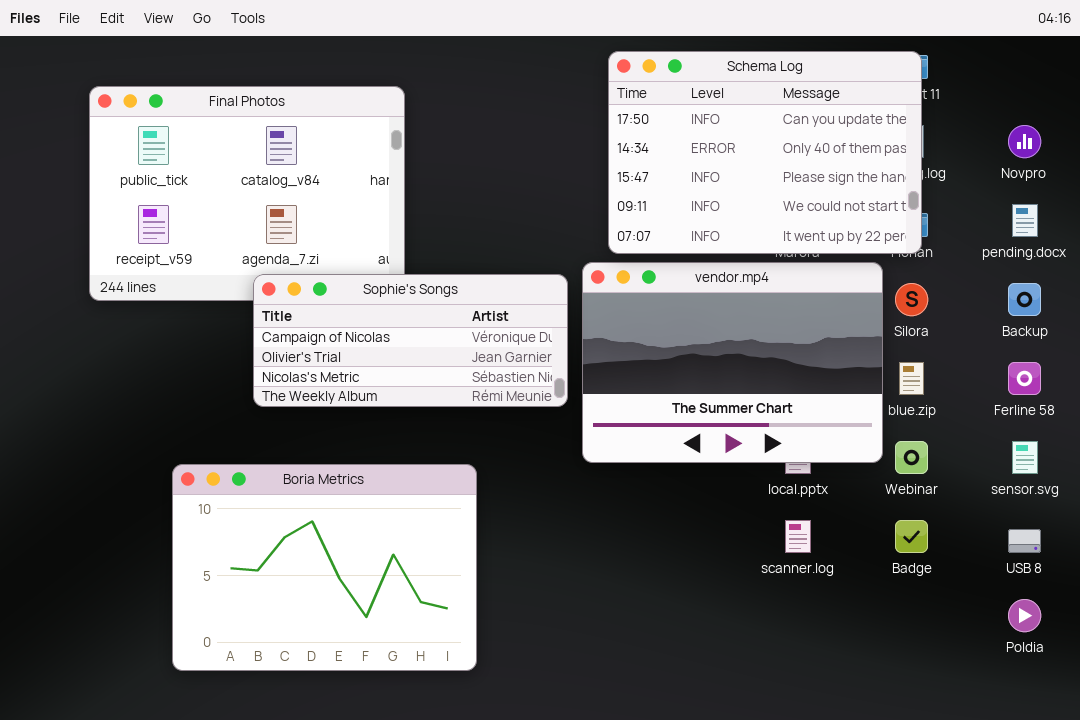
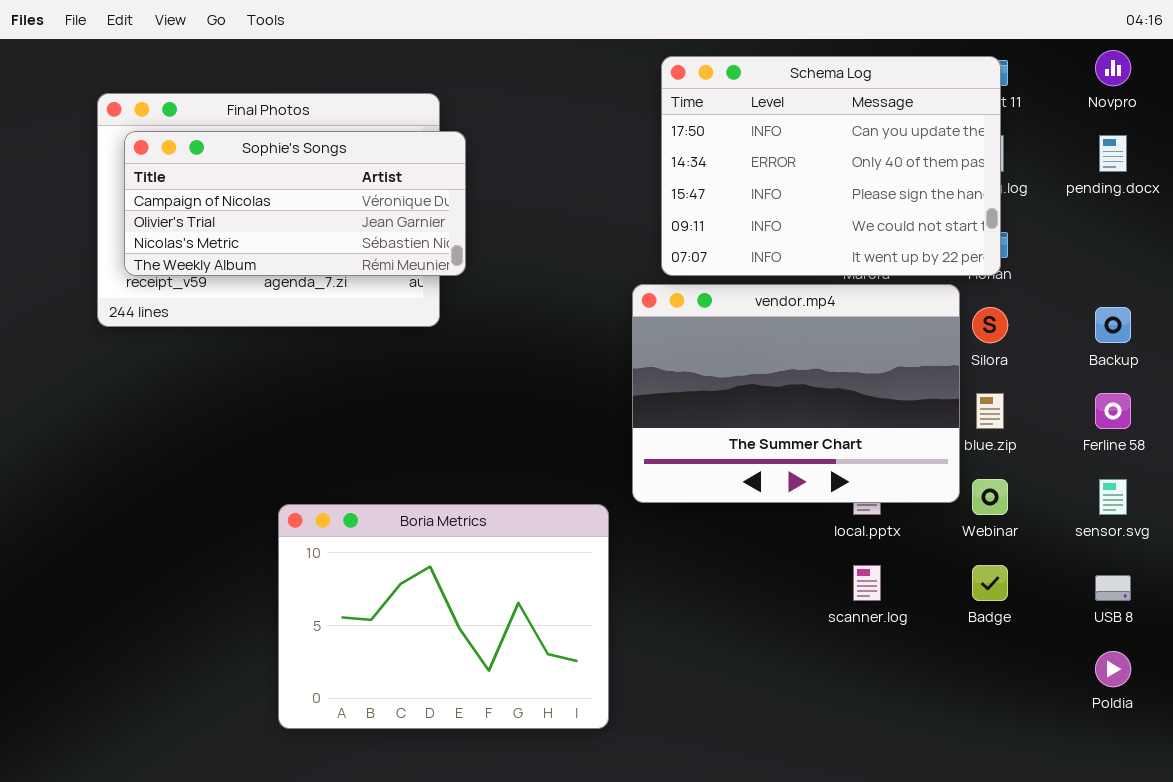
Novpro: [1008,125,1041,158] -> [1095,50,1131,86], moved
pending.docx: [1012,204,1038,237] -> [1099,135,1127,172], moved
Sophie's Songs: [253,274,568,407] -> [124,131,466,276], moved
Boria Metrics: [172,464,477,671] -> [278,504,609,729], moved

